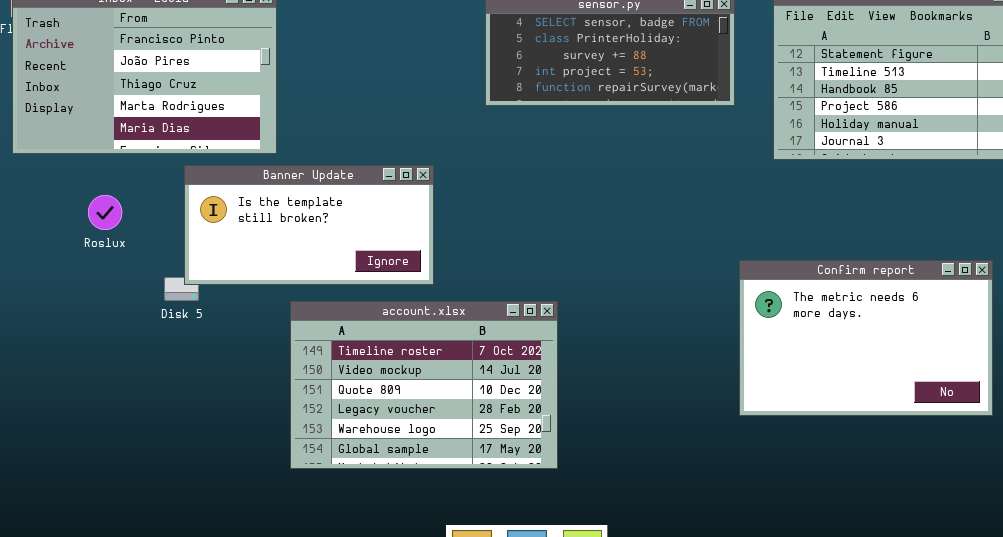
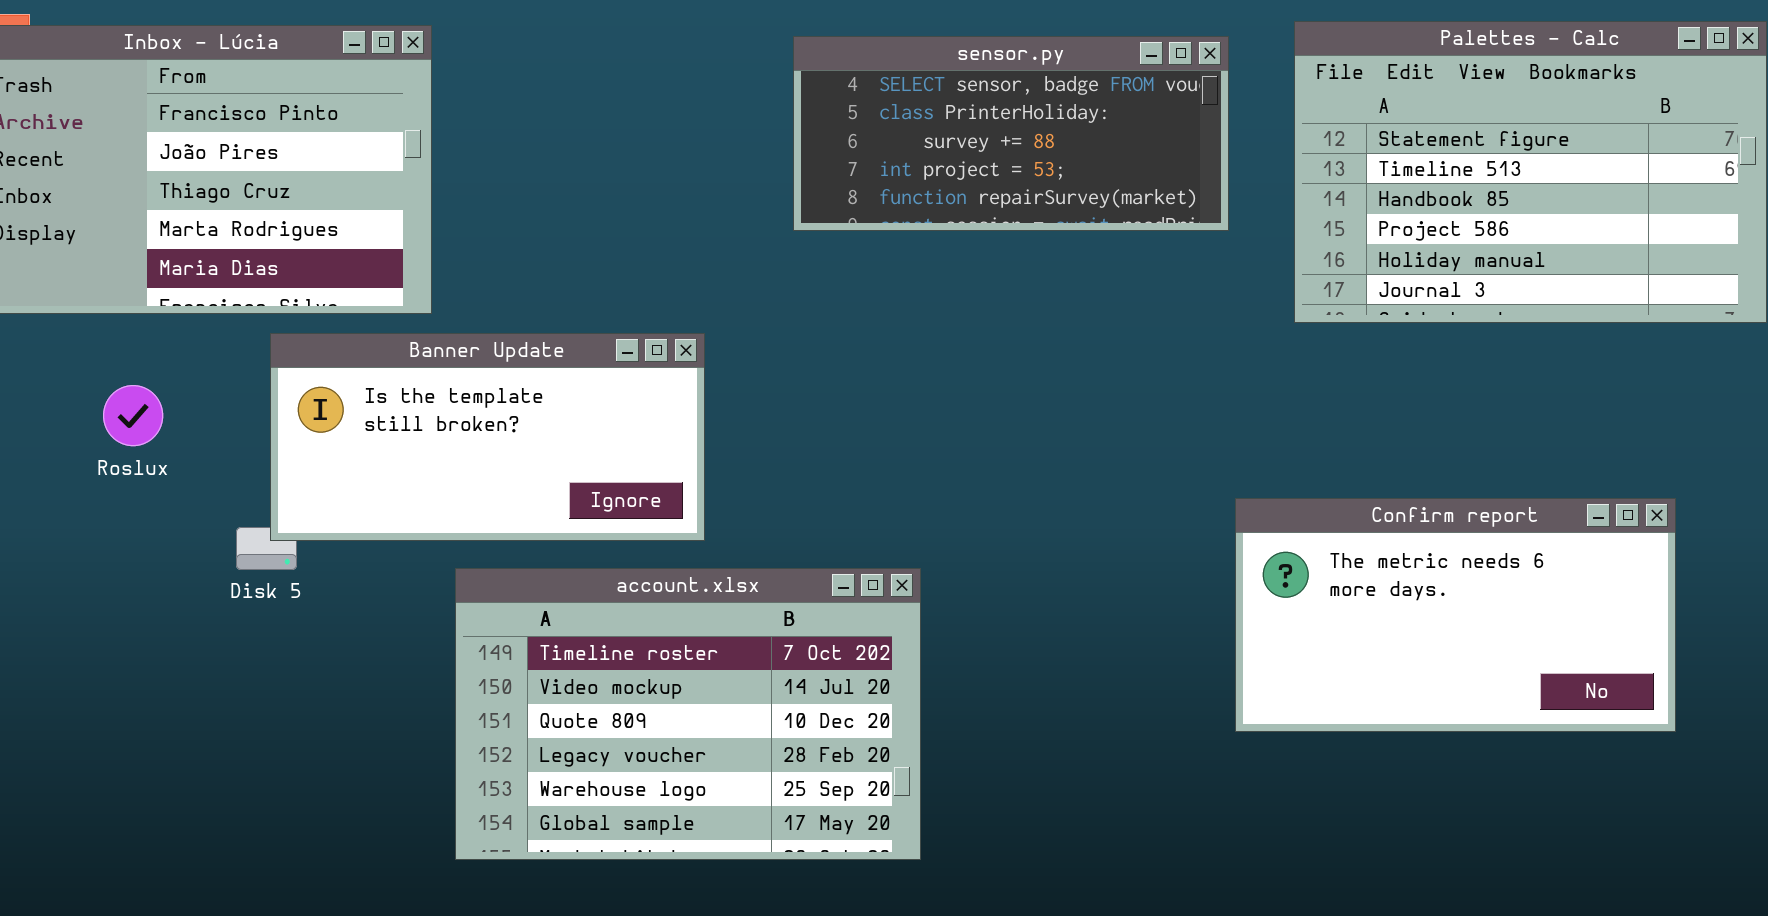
Confirm report: [739,260,993,416] -> [1235,498,1676,732], resized

